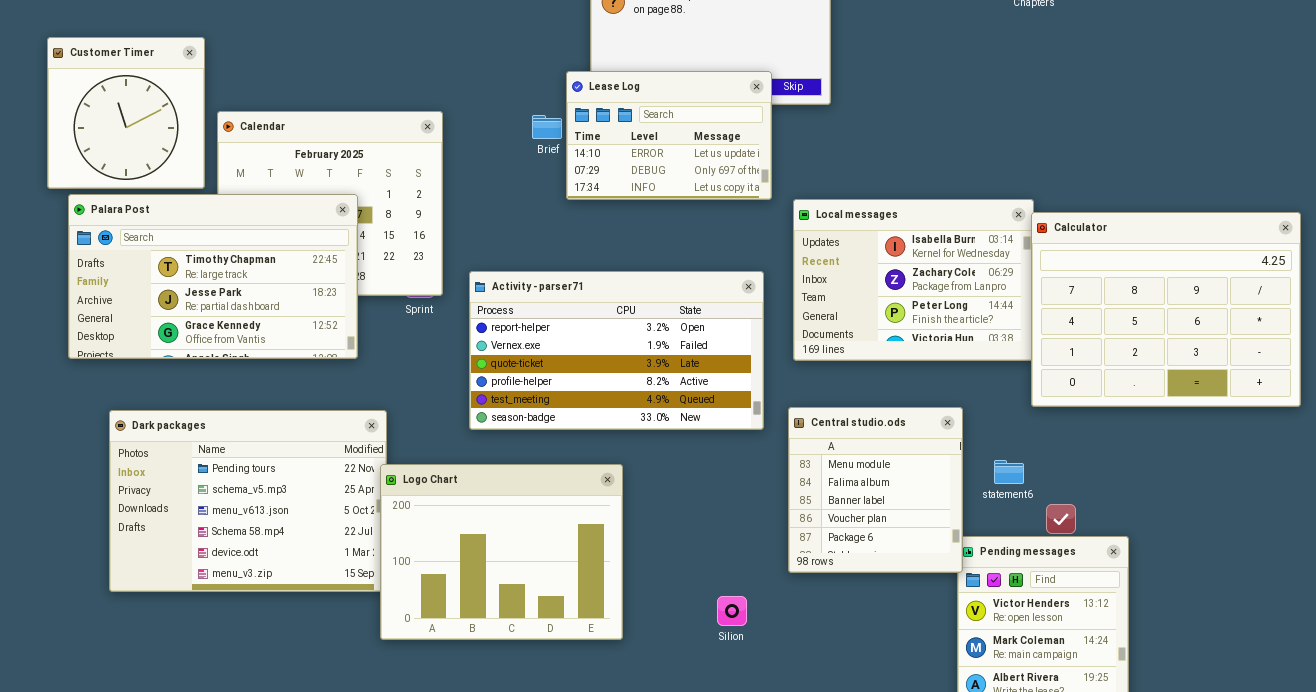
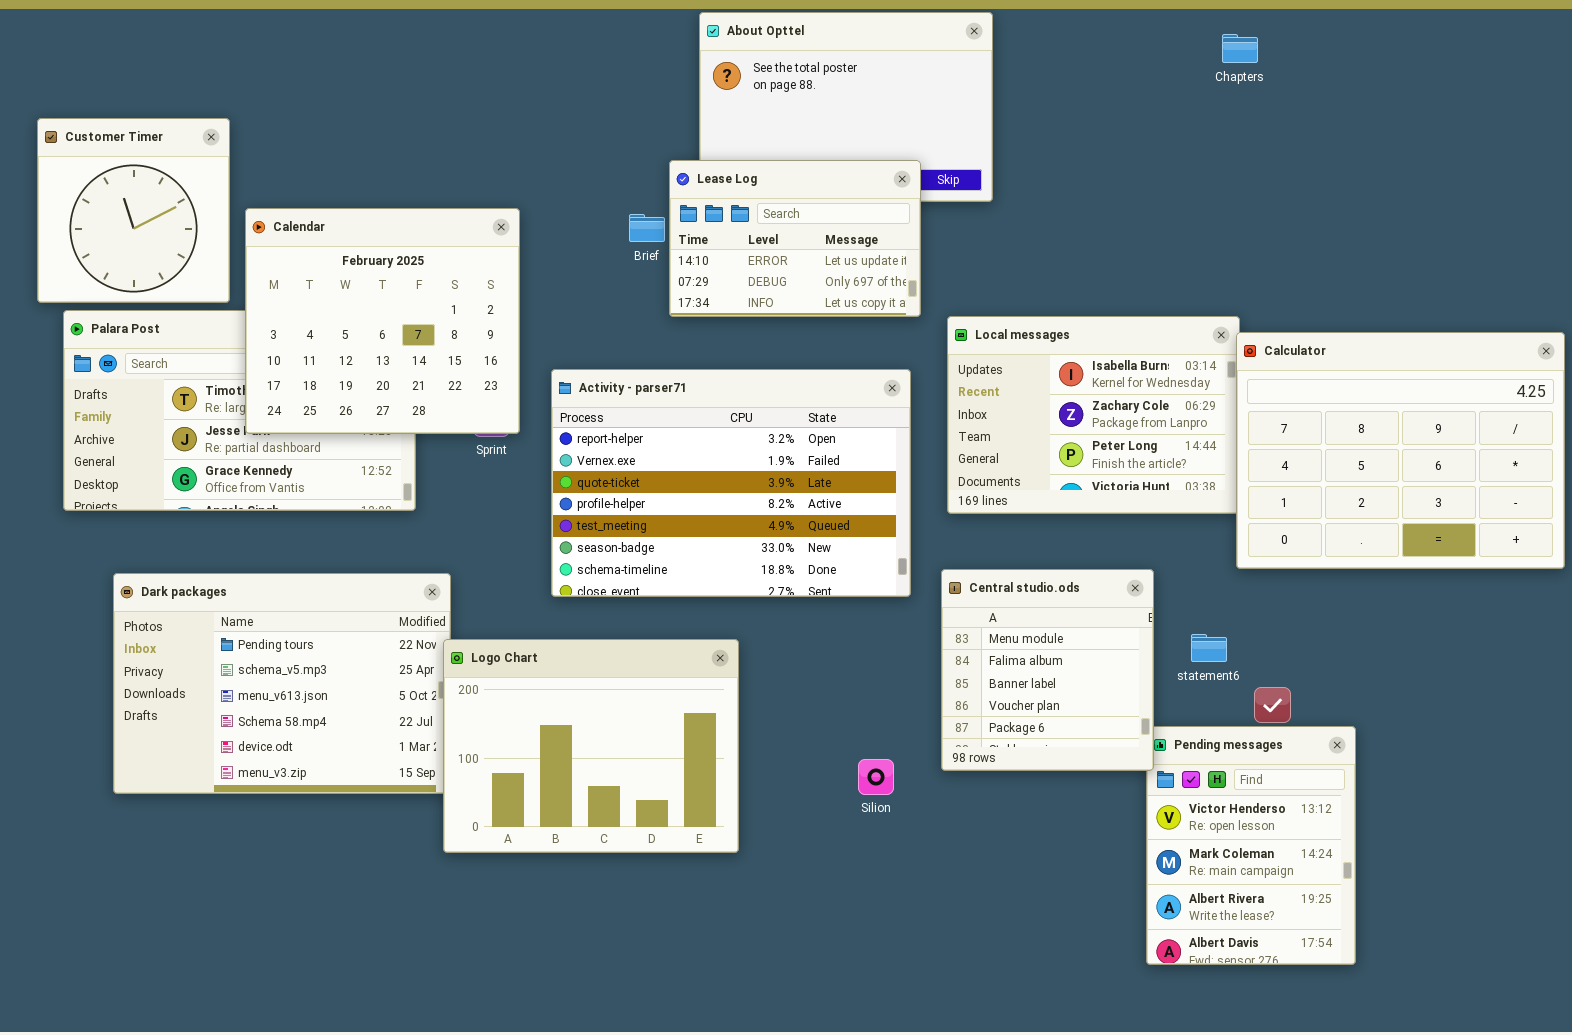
Calendar: [217,111,443,296] -> [245,208,520,434], raised
Activity - parser71: [469,271,764,430] -> [551,369,911,597], resized
Silion: [717,596,747,626] -> [858,759,894,795], moved

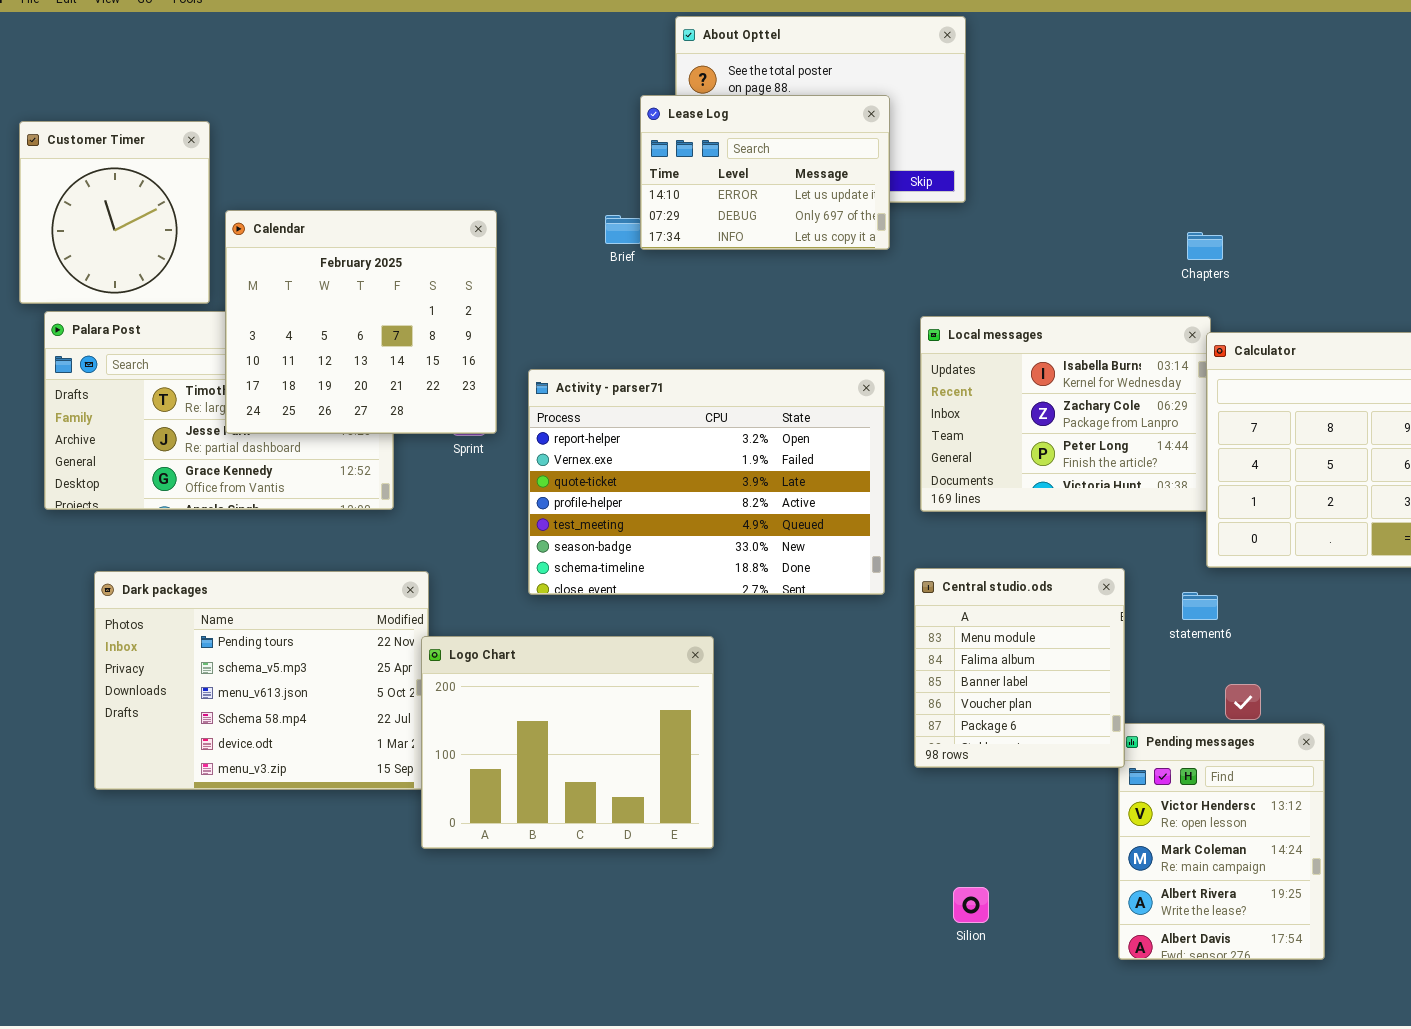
Chapters: [1222,34,1258,63] -> [1187,232,1223,260], moved
Lease Log: [669,160,921,317] -> [640,95,890,250], moved
statement6: [1191,634,1227,662] -> [1182,592,1218,620], moved
Silion: [858,759,894,795] -> [953,887,989,923], moved

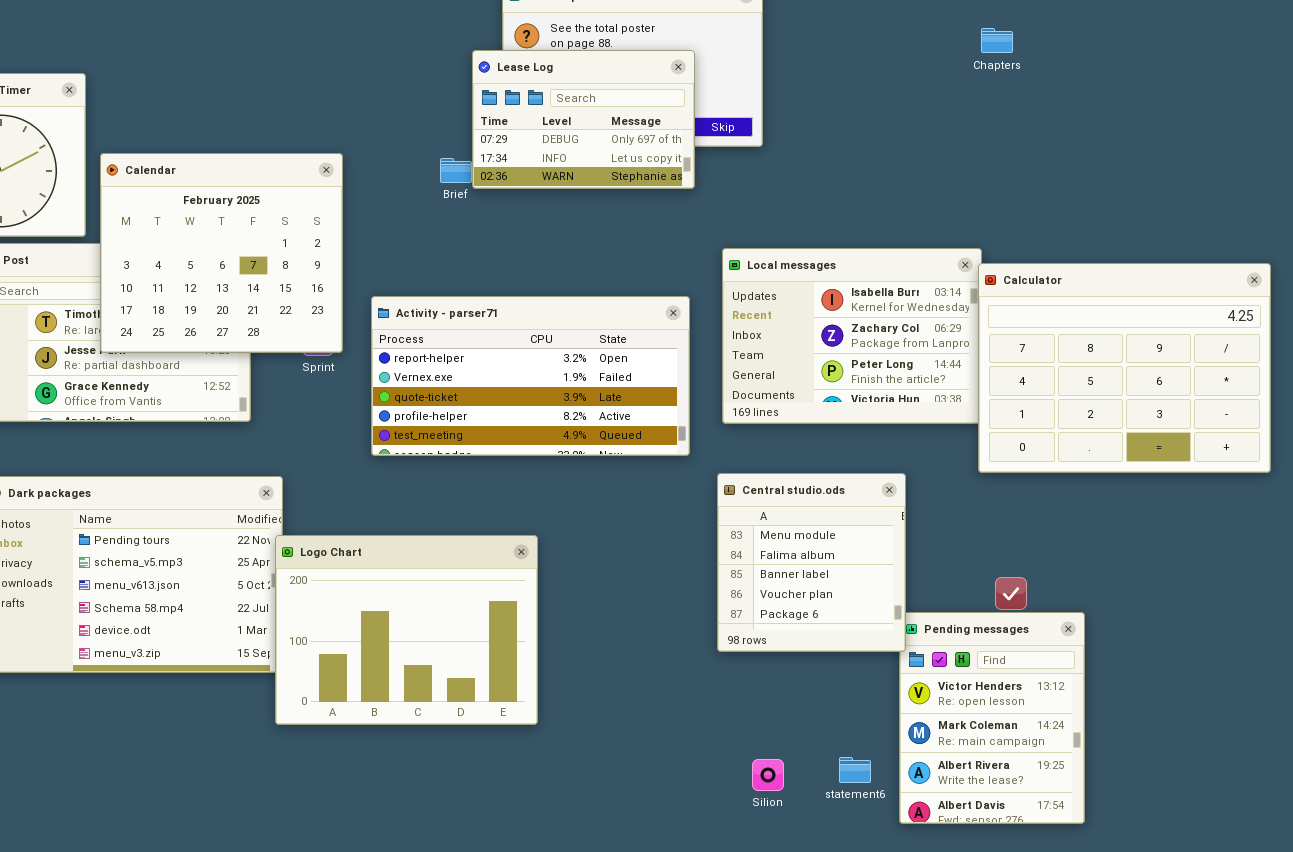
Lease Log: [640,95,890,250] -> [472,50,695,189], scrolled down 1 row
Chapters: [1187,232,1223,260] -> [981,28,1013,53], moved
Activity - parser71: [528,369,885,595] -> [371,296,690,456], resized
statement6: [1182,592,1218,620] -> [839,757,871,783], moved

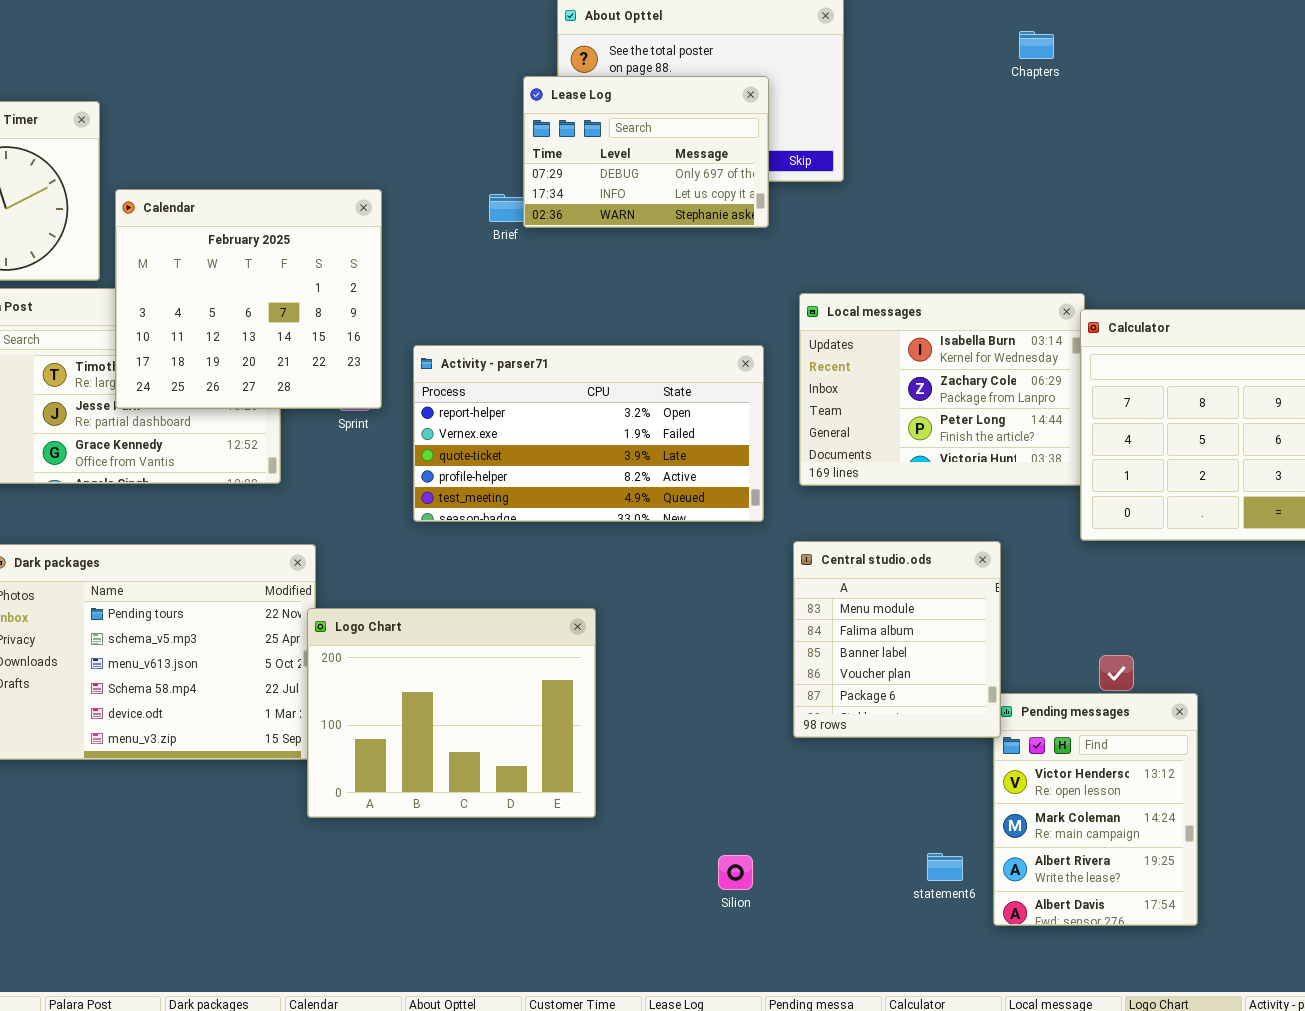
Chapters: [981,28,1013,53] -> [1019,31,1054,59], moved
Silion: [752,759,784,791] -> [718,855,753,890], moved

